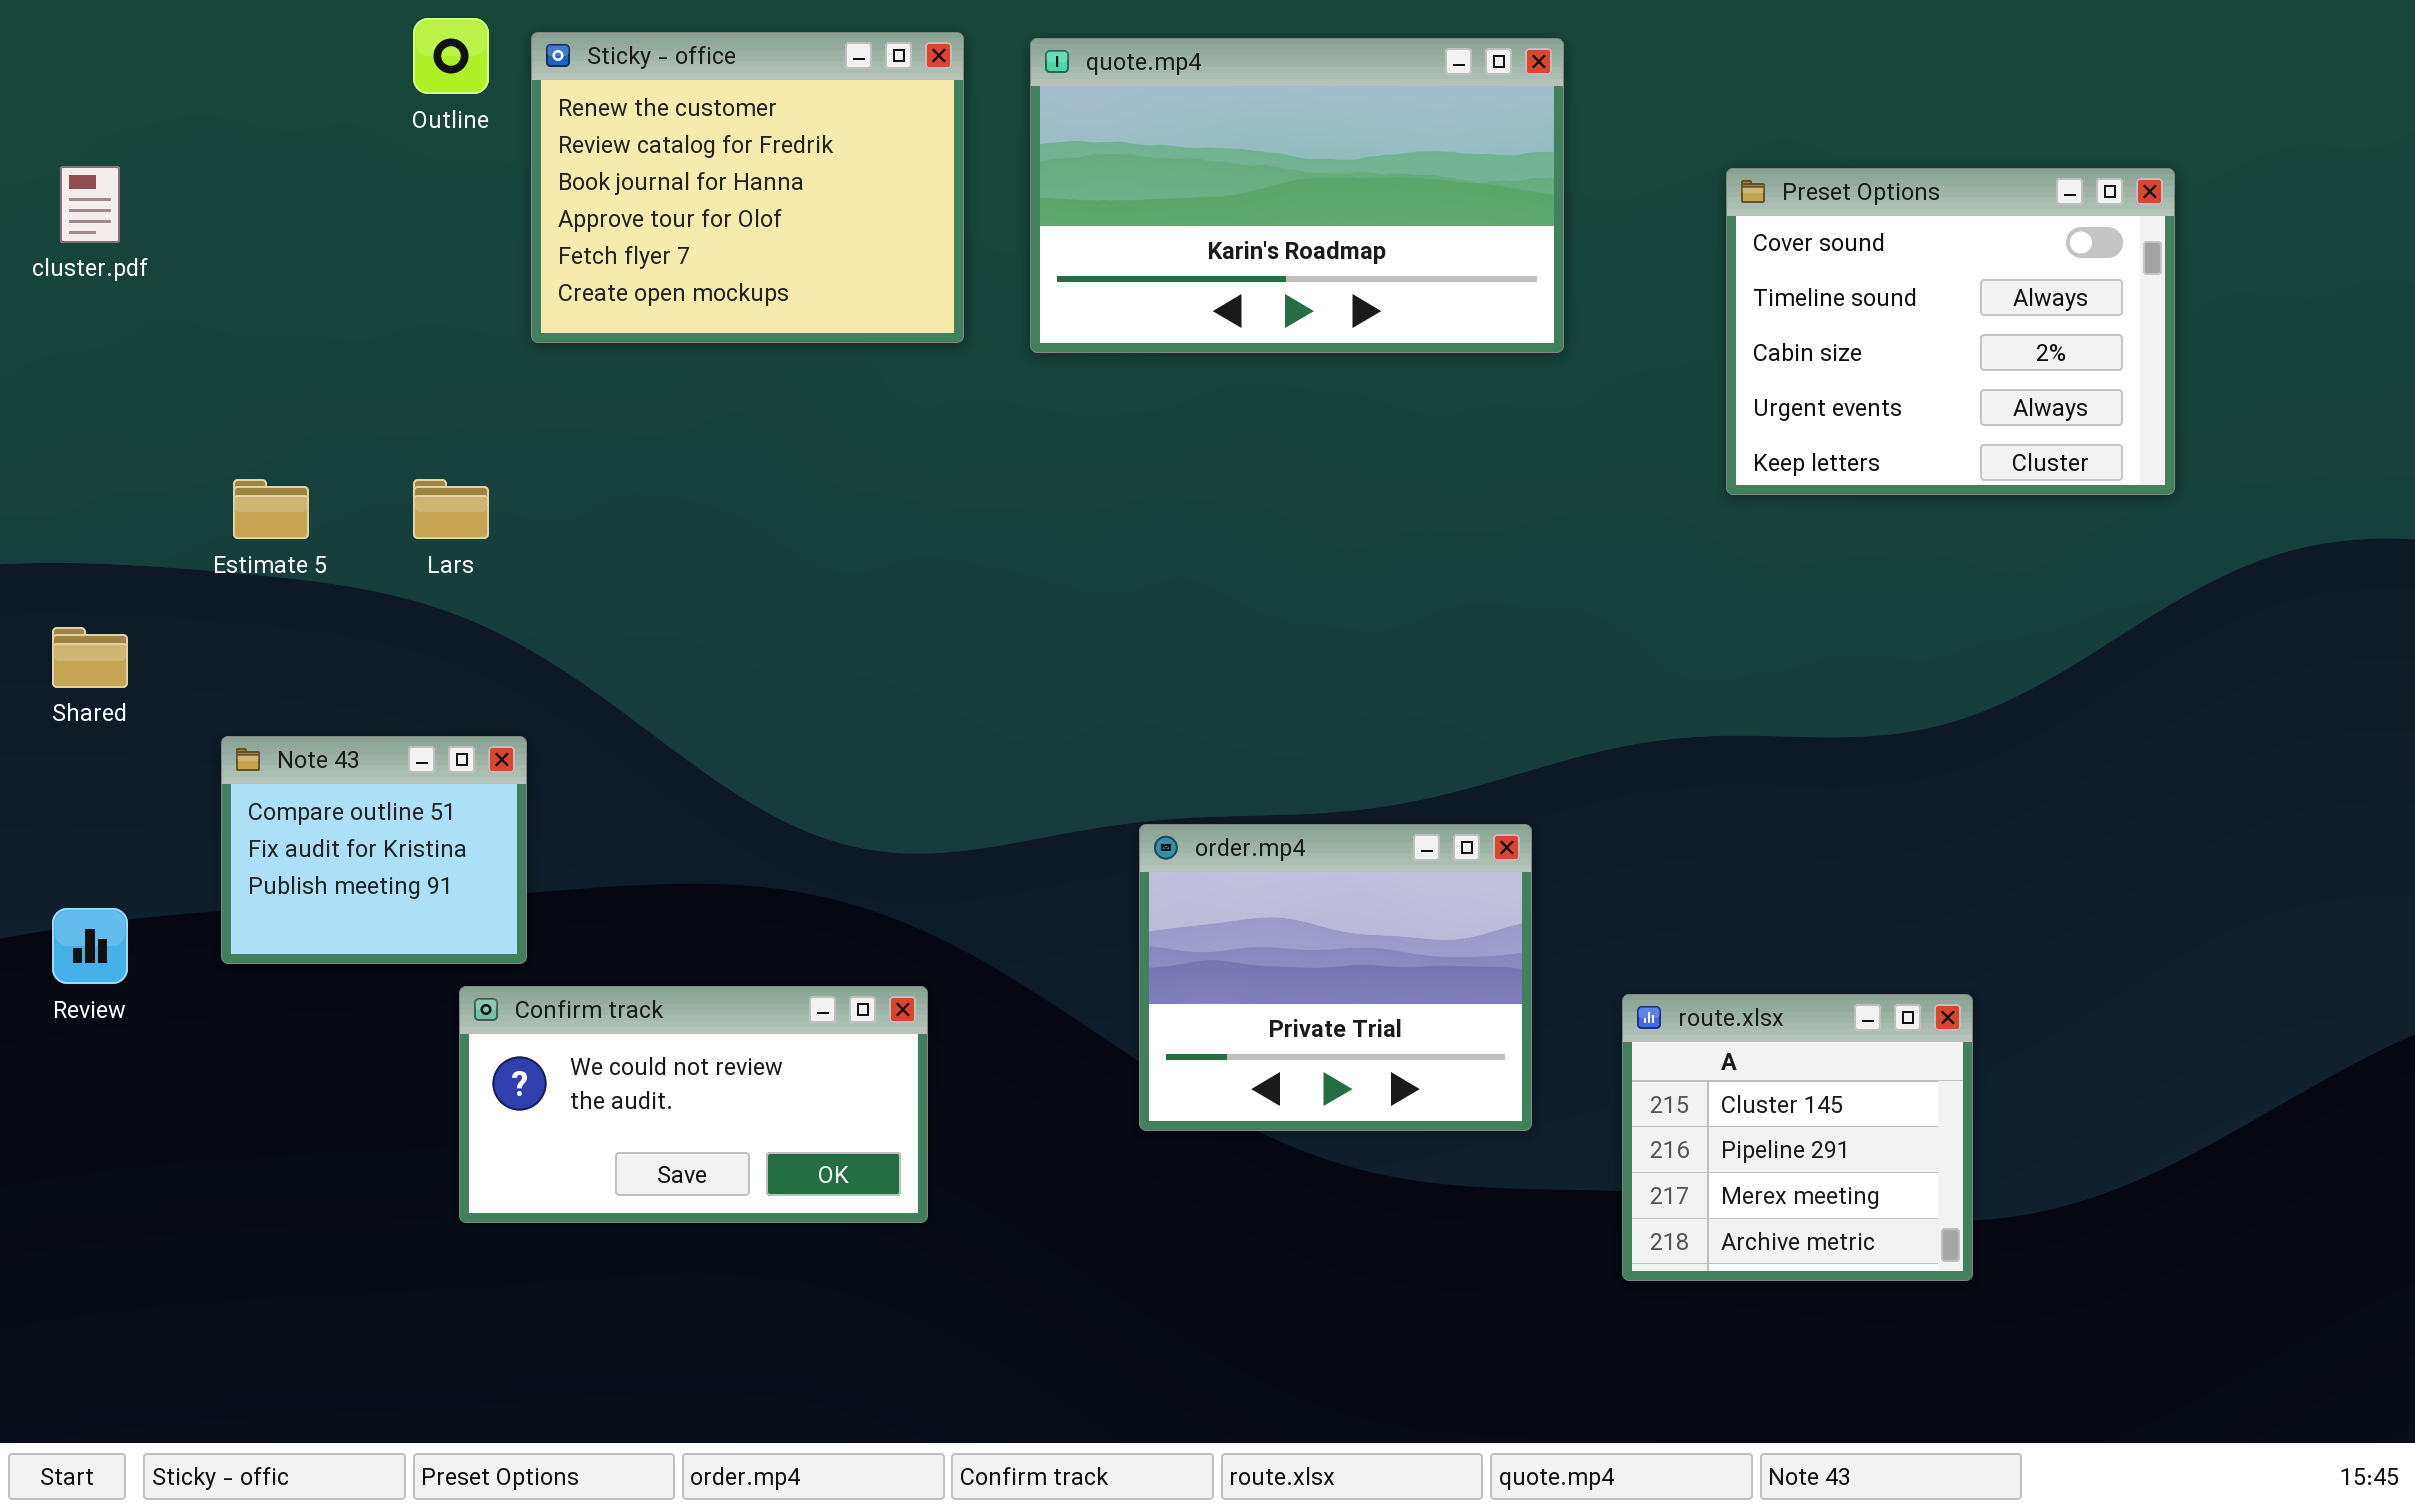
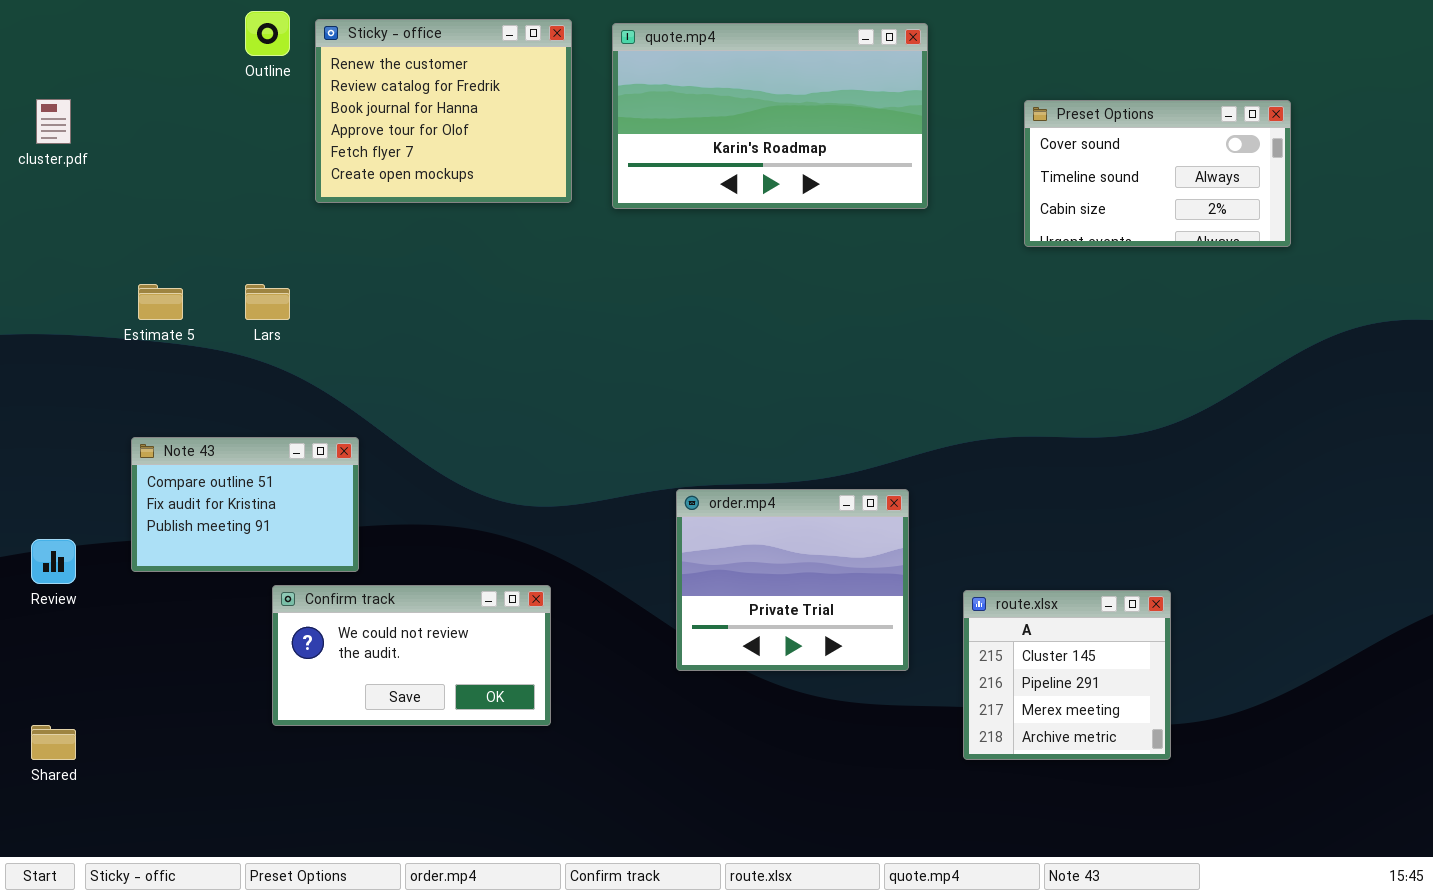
Preset Options: [1726,168,2175,495] -> [1024,100,1291,247], resized
Shared: [52,627,128,688] -> [31,725,76,760], moved
Note 43: [221,736,527,964] -> [131,437,359,572], resized

